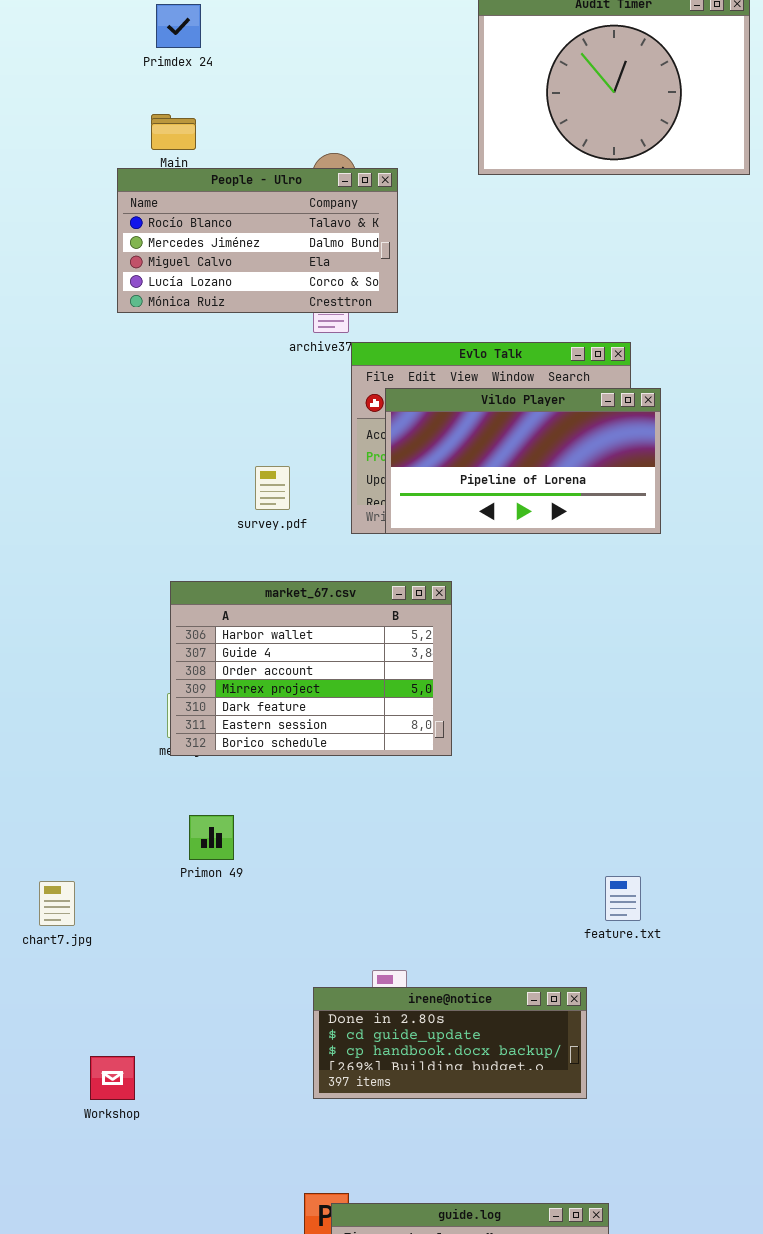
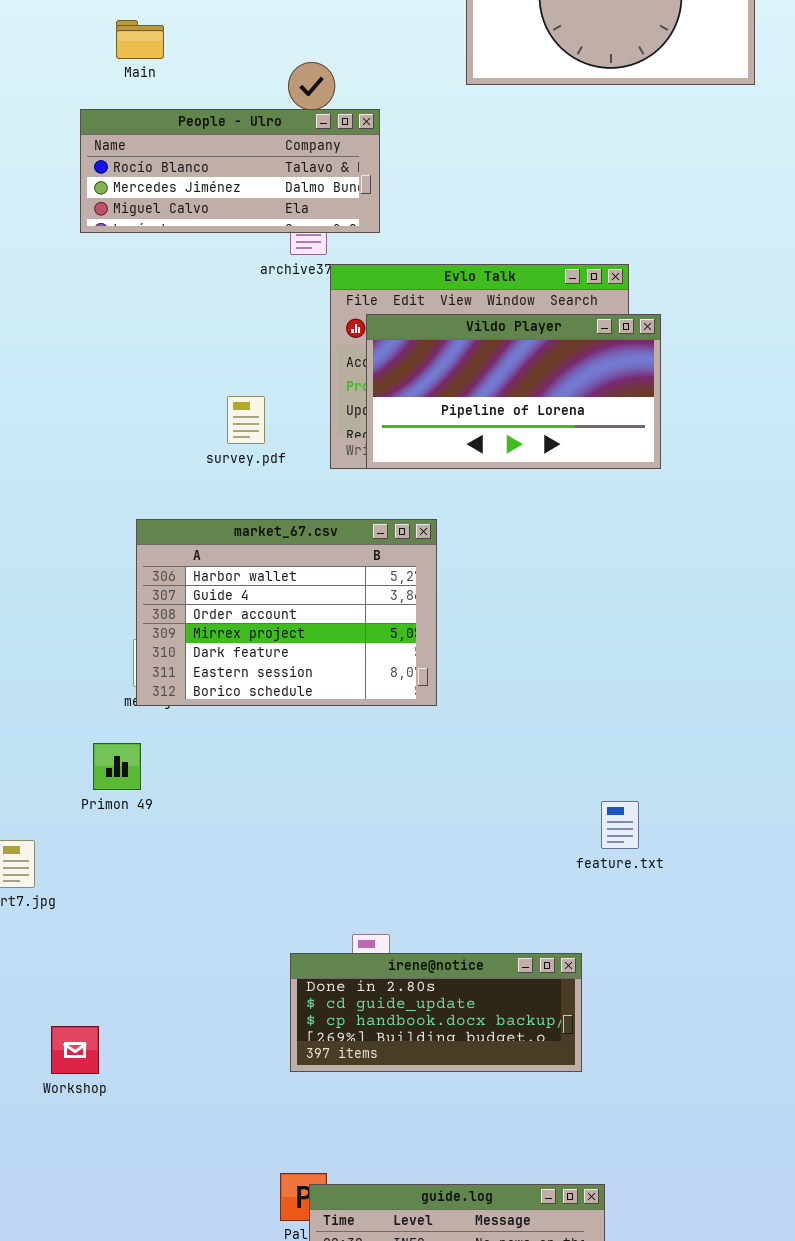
People - Ulro: [117,168,398,313] -> [80,109,380,233], resized
Primon 49: [189,815,234,860] -> [93,743,141,790], moved
feature.txt: [605,876,641,921] -> [601,801,639,849], moved

